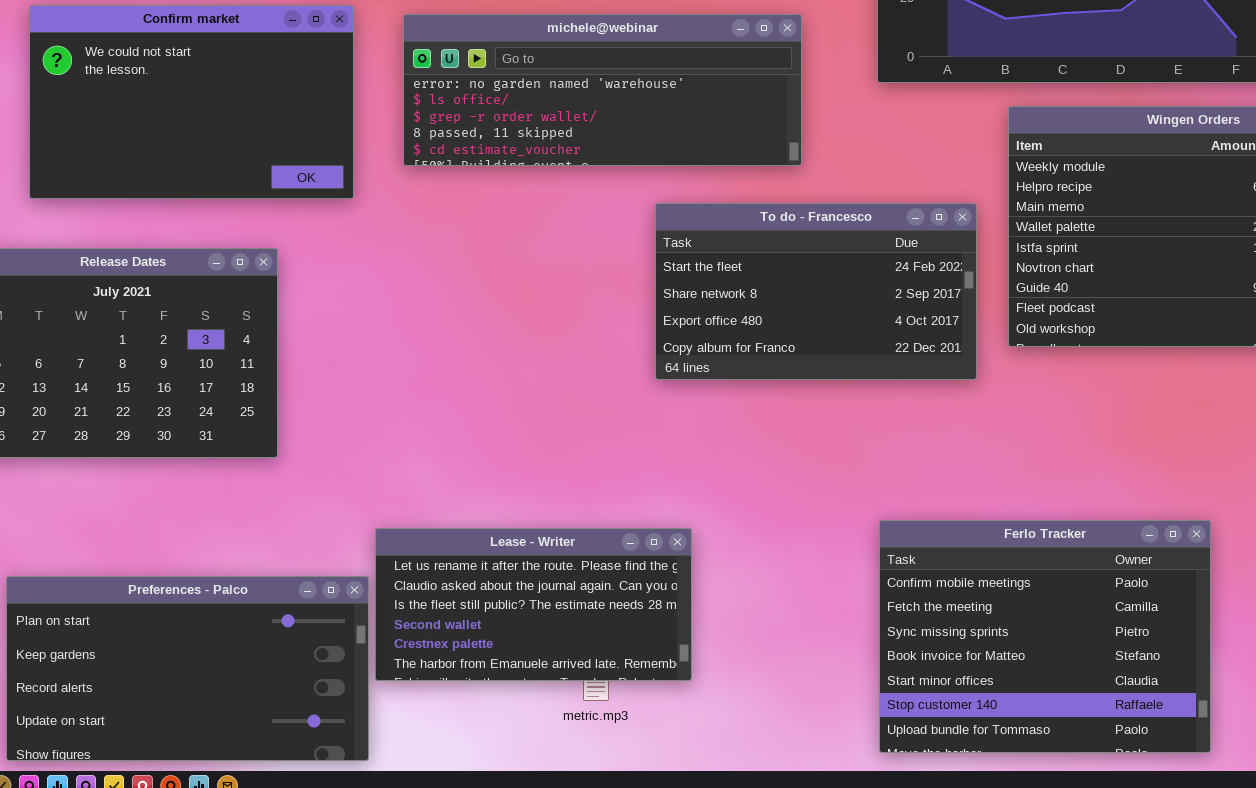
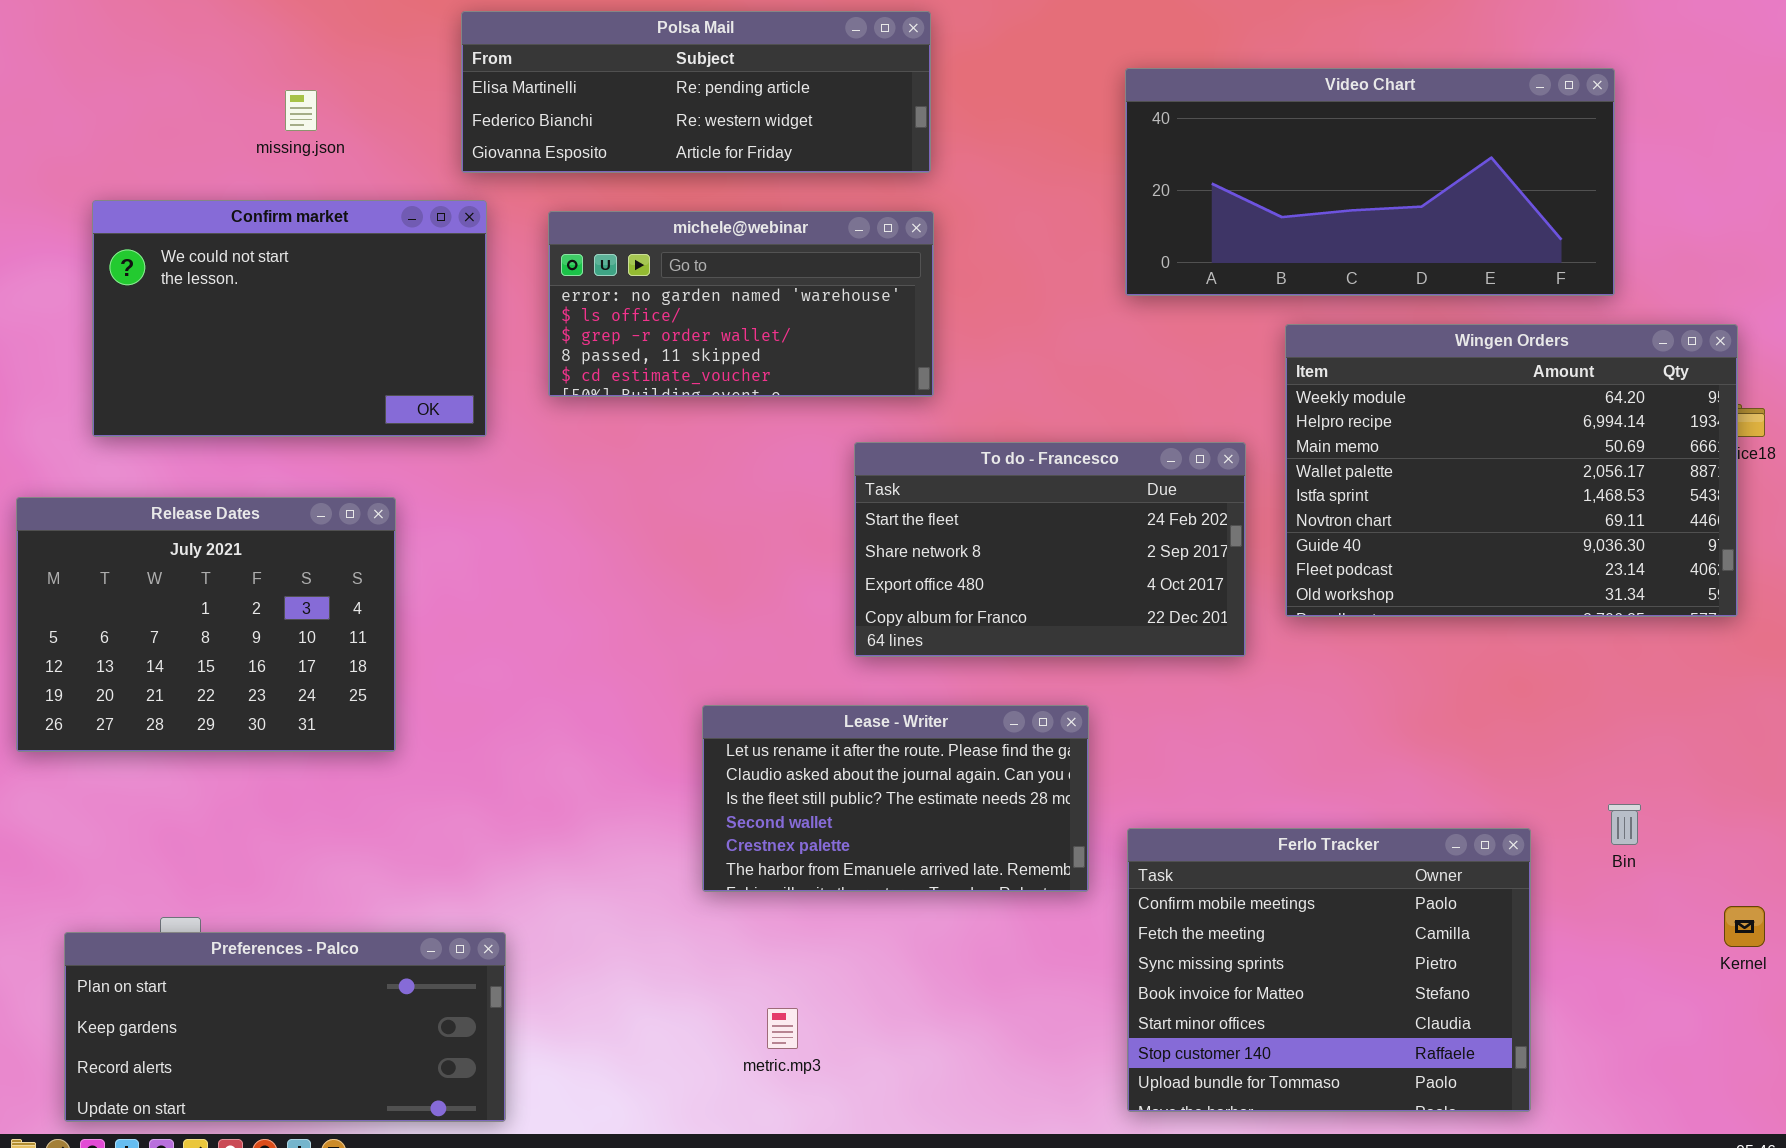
michele@webinar: [403,14,802,166] -> [548,211,934,397], resized
Lease - Writer: [375,528,692,681] -> [702,705,1089,892], moved
Preferences - Palco: [6,576,369,761] -> [64,932,506,1122], resized

